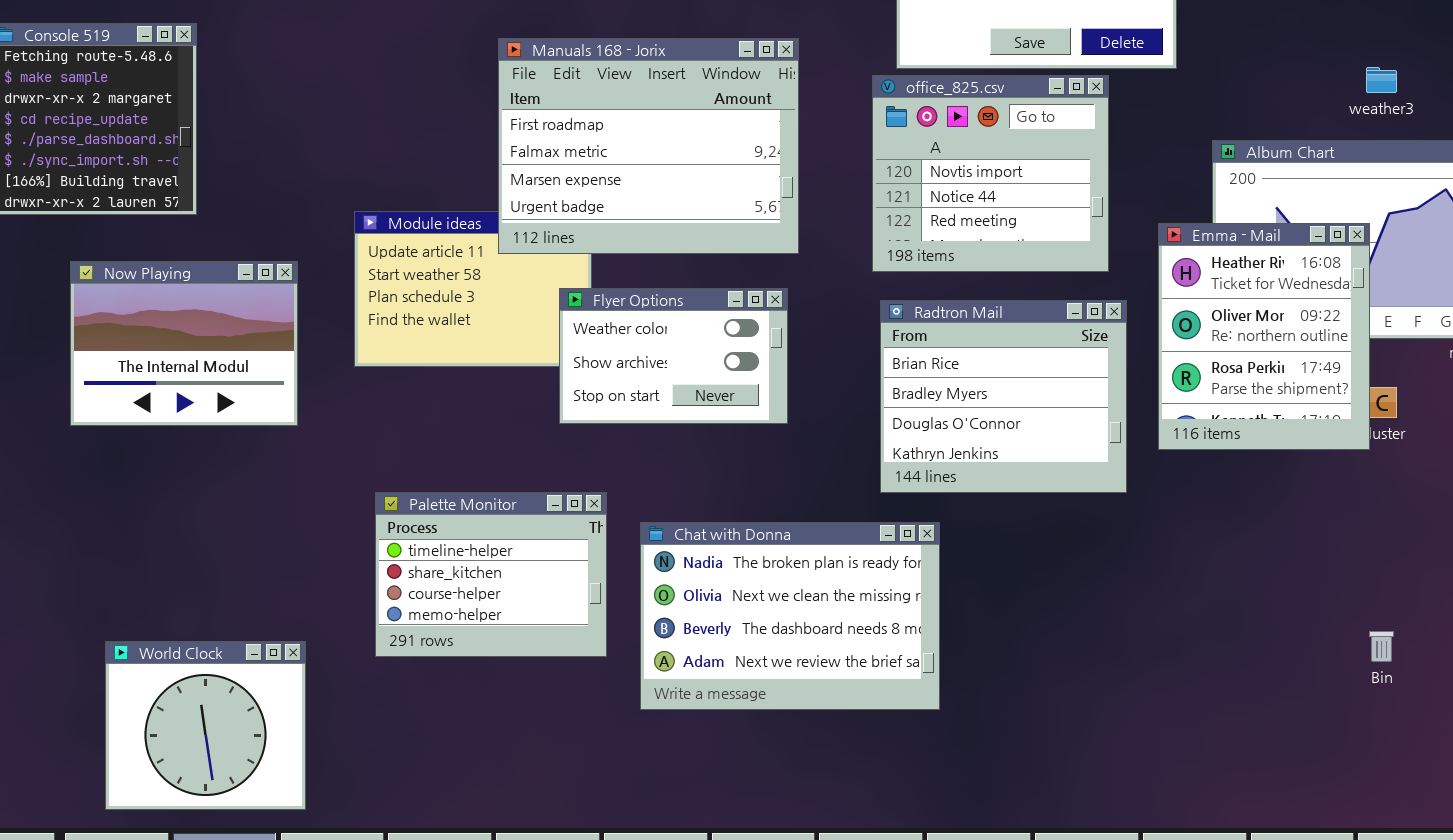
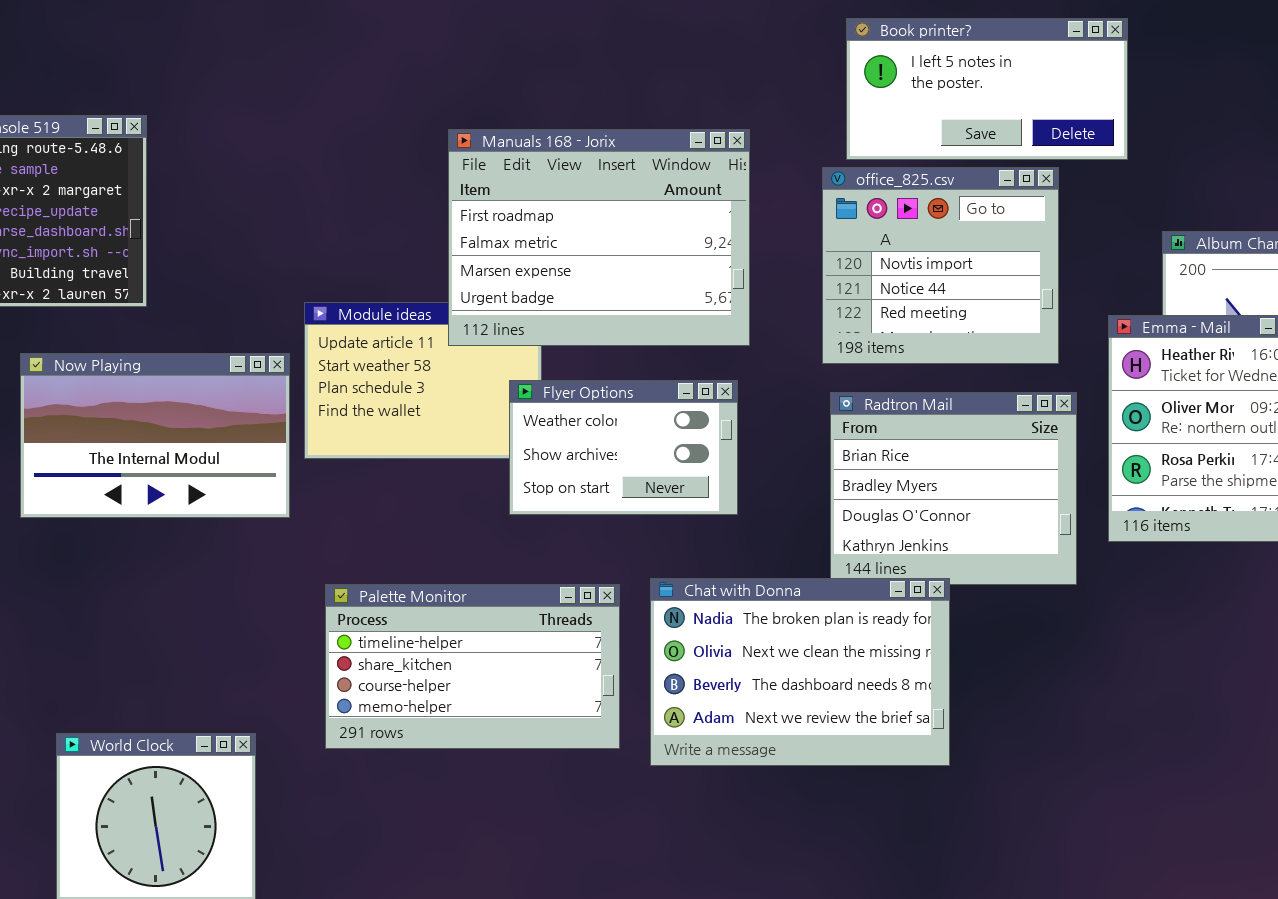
Now Playing: [70,261,298,426] -> [20,353,290,518], resized
Palette Monitor: [375,492,607,657] -> [325,584,620,749], resized
Chat with Donna: [640,522,940,710] -> [650,578,950,766], moved

